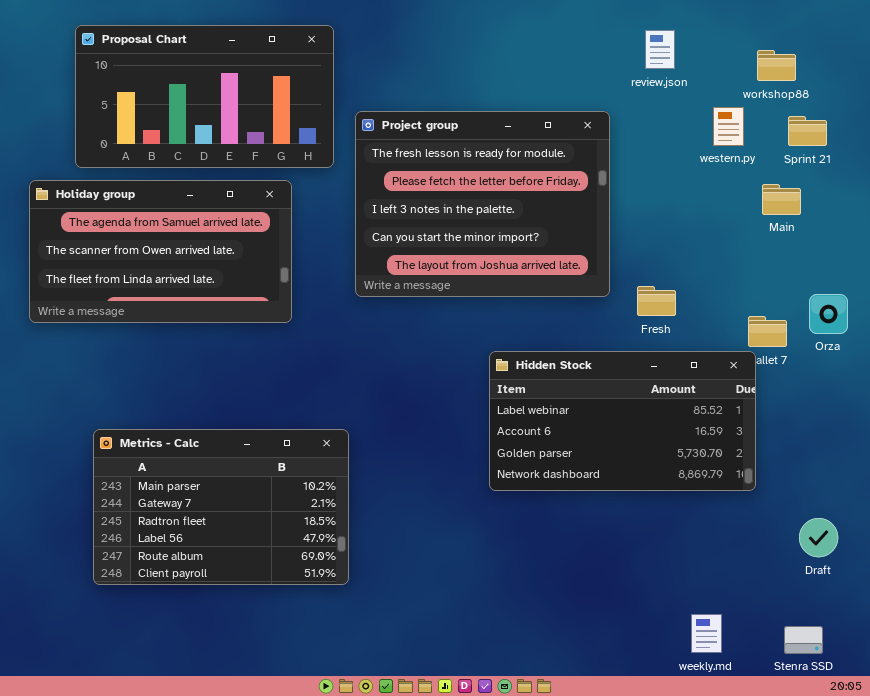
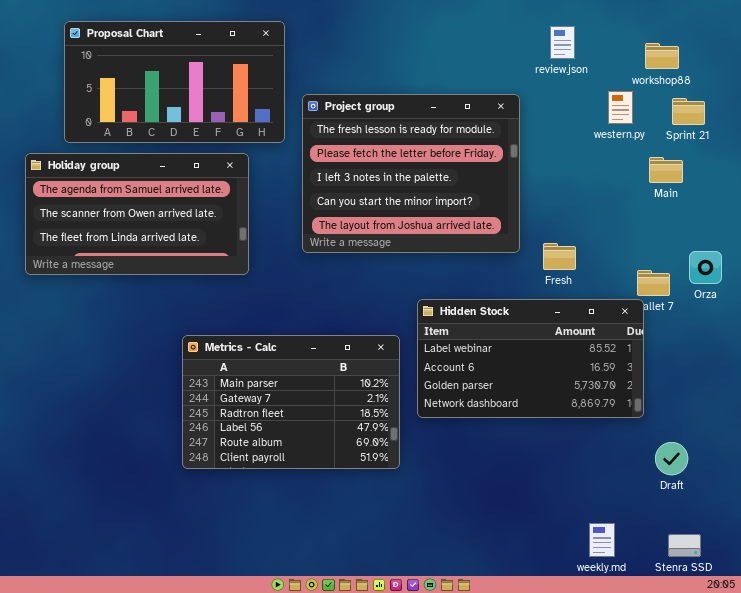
Metrics - Calc: [93,429,349,585] -> [182,335,400,469], moved
Draft: [799,518,838,557] -> [655,442,688,475], moved

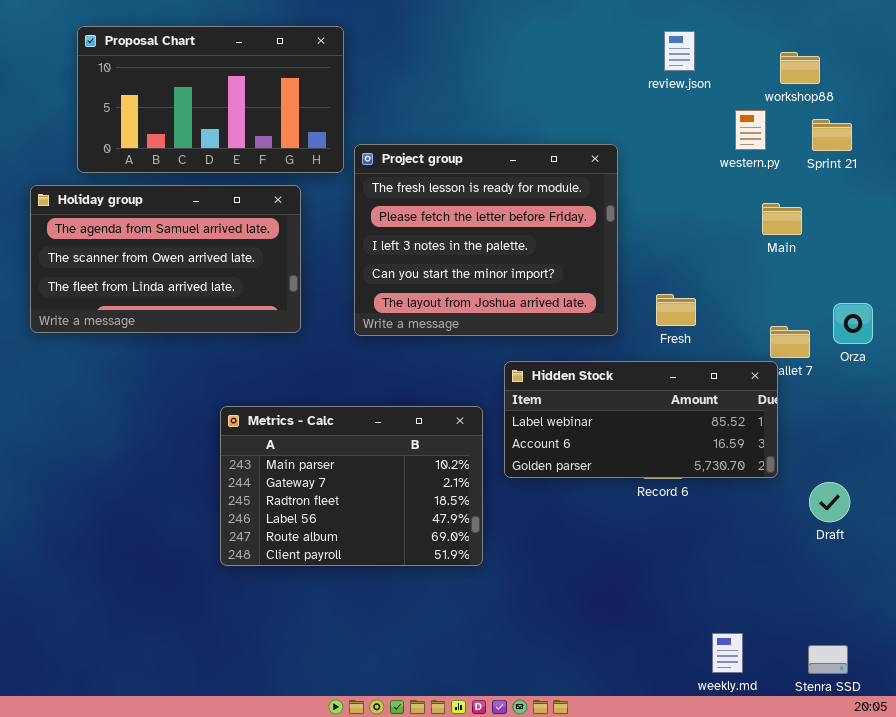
Project group: [302,94,520,253] -> [354,144,618,336], moved
Main: [649,157,683,183] -> [762,203,802,235], moved
Hidden Stock: [417,299,644,418] -> [504,361,778,478], resized
Draft: [655,442,688,475] -> [809,482,850,522], moved

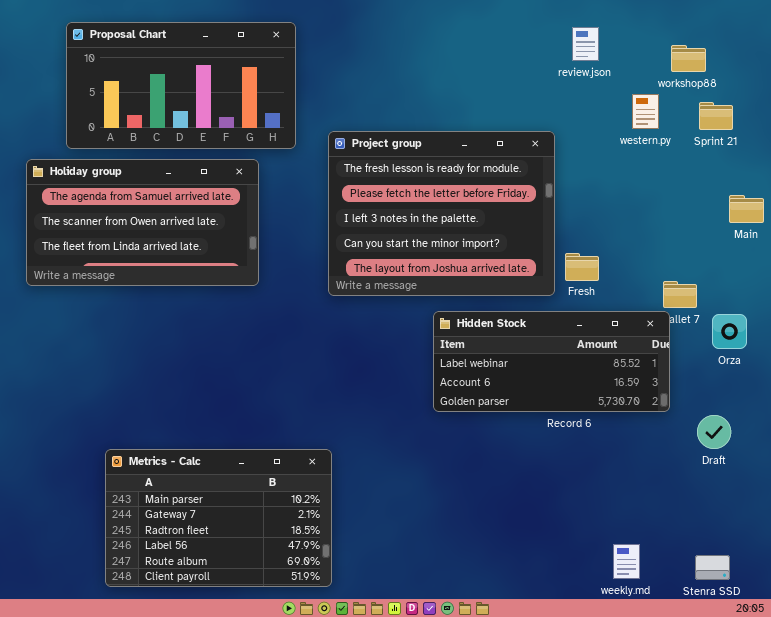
Project group: [354,144,618,336] -> [328,131,555,296], moved
Main: [762,203,802,235] -> [729,195,764,223], moved
Orza: [833,303,873,344] -> [712,314,747,349], moved
Metrics - Calc: [220,406,483,566] -> [105,449,332,587], moved

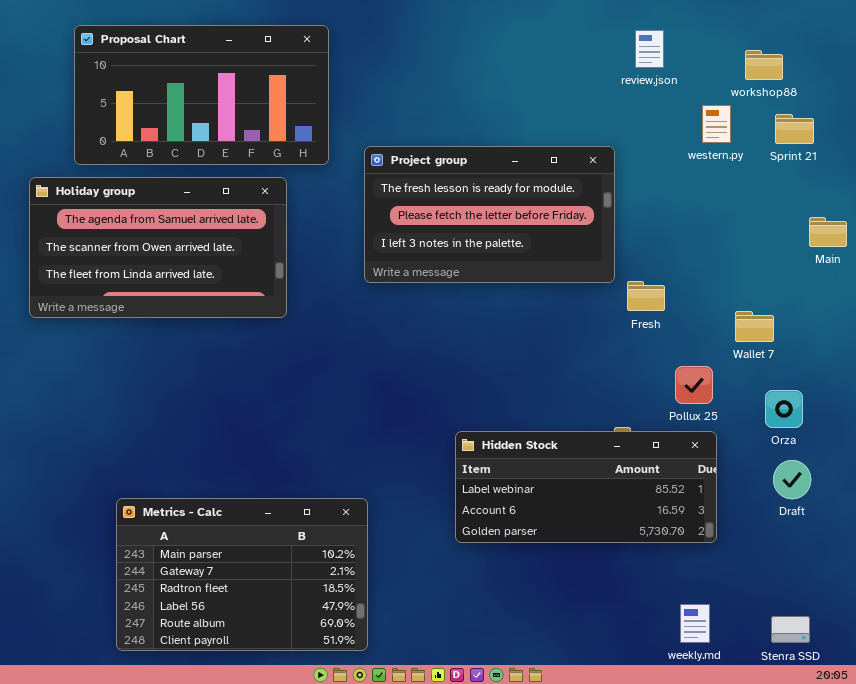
Project group: [328,131,555,296] -> [364,146,615,283], resized
Hidden Stock: [433,311,670,412] -> [455,431,717,543], moved
Orza: [712,314,747,349] -> [765,390,803,428], moved

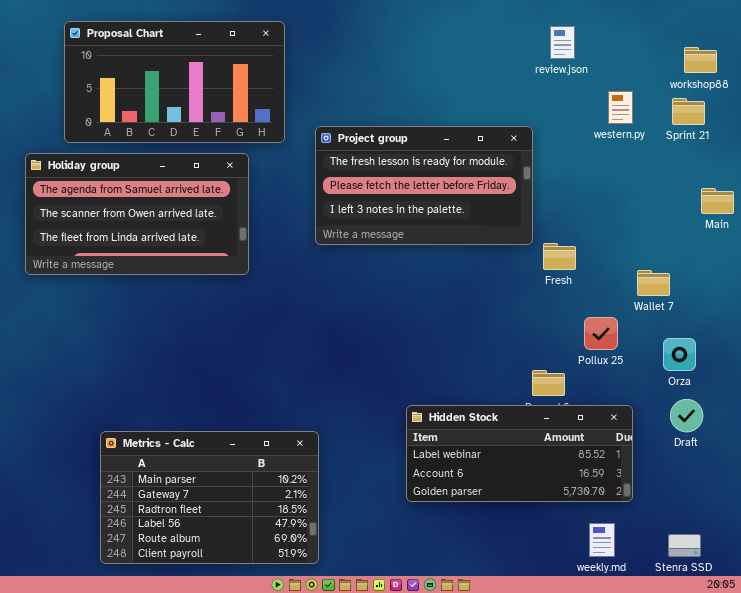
workshop88: [745,50,783,80] -> [684,47,717,73], moved
Hidden Stock: [455,431,717,543] -> [406,405,633,502], moved

